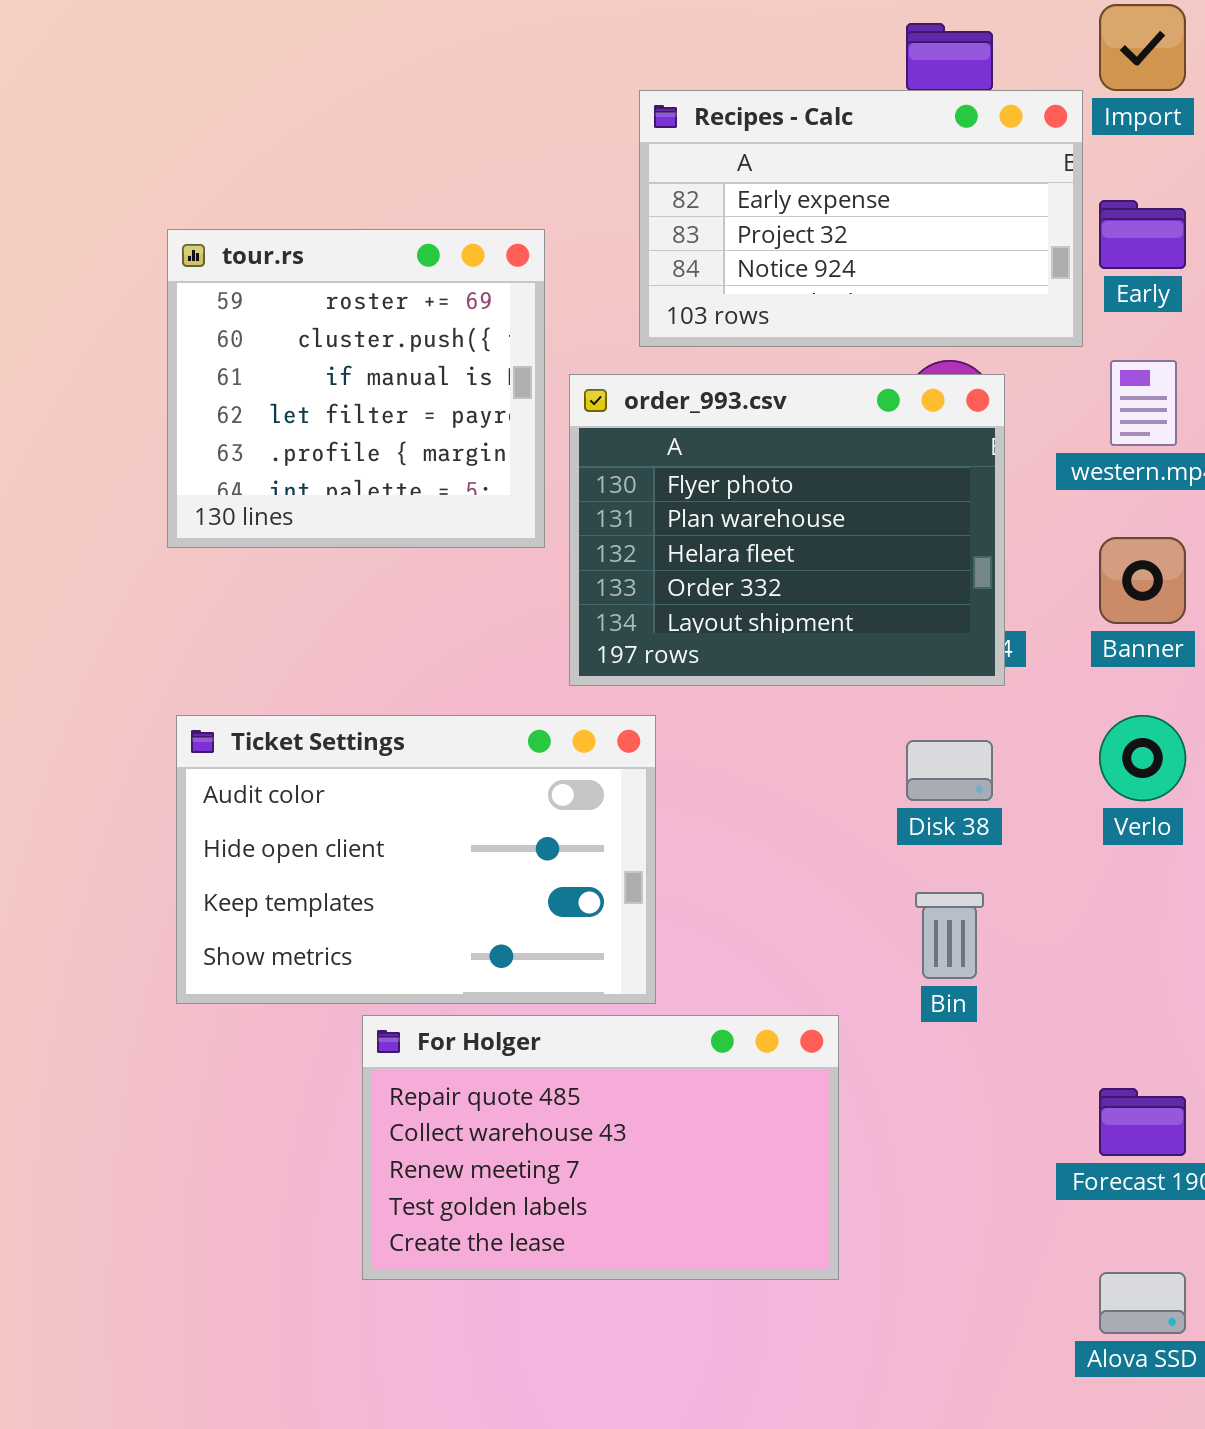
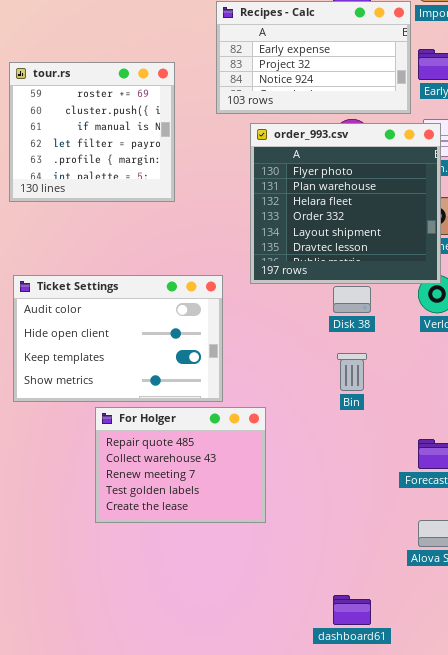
order_993.csv: [569,374,1005,686] -> [250,123,441,284], moved, resized
For Holger: [362,1015,839,1280] -> [95,407,266,523], resized

